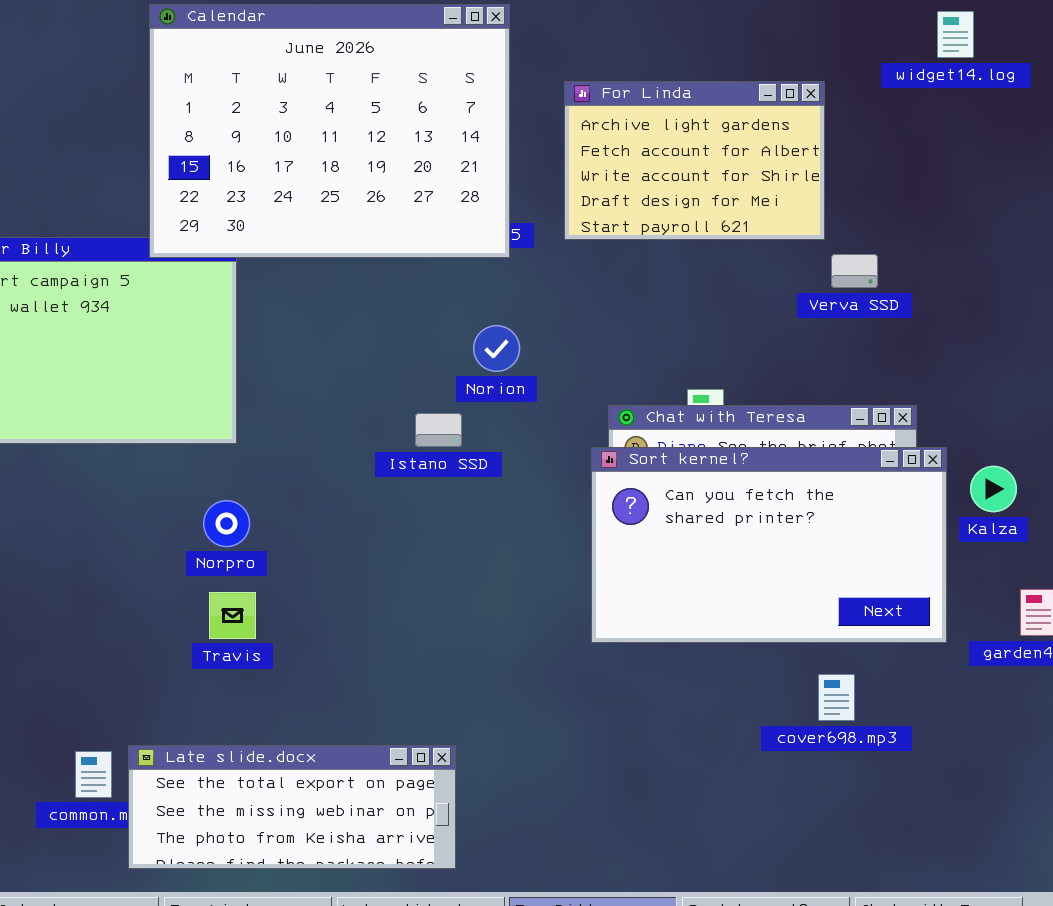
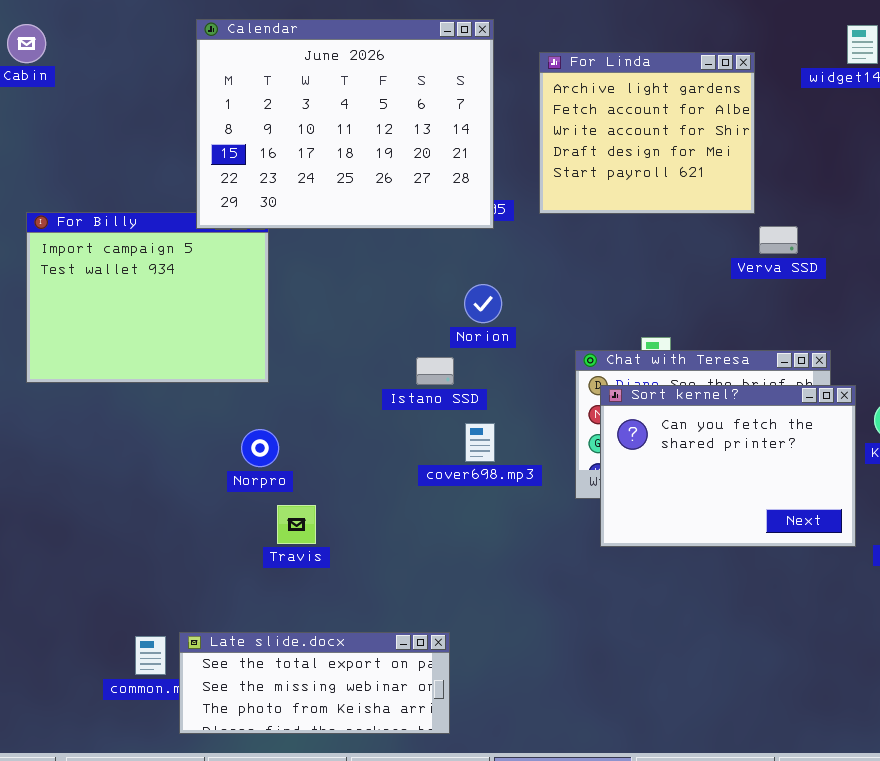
For Linda: [564,81,825,240] -> [539,52,755,214], resized
Sort kernel?: [591,447,947,643] -> [600,385,856,547], resized
Travis: [209,592,256,639] -> [277,505,316,544], moved
cover698.mp3: [818,674,855,721] -> [465,423,495,462], moved

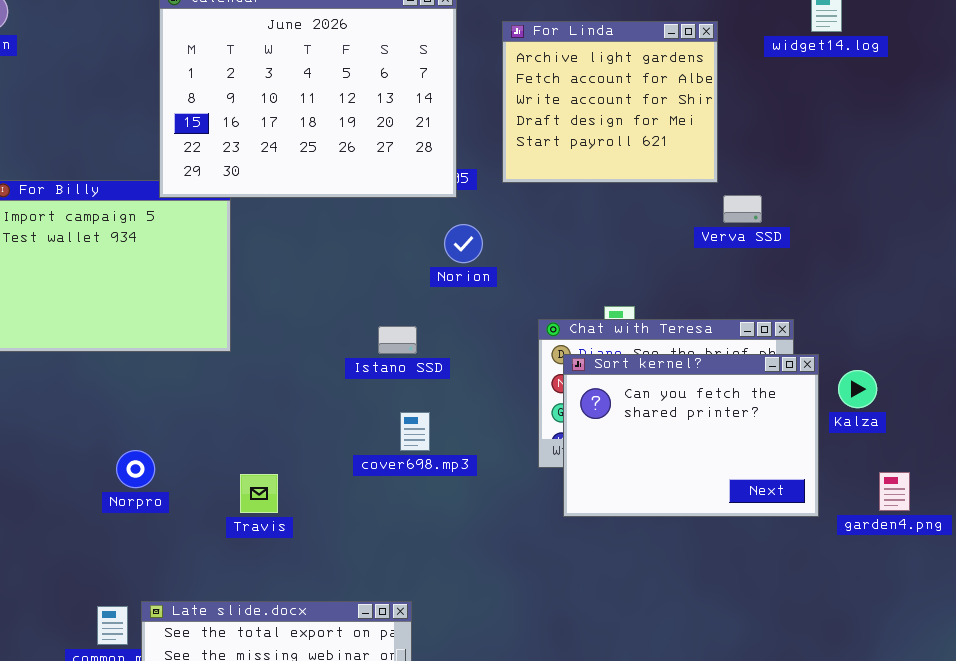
Norion: [464,284,502,323] -> [444,224,483,263], moved
cover698.mp3: [465,423,495,462] -> [400,412,430,451], moved
Norpro: [241,429,279,467] -> [116,450,155,488], moved

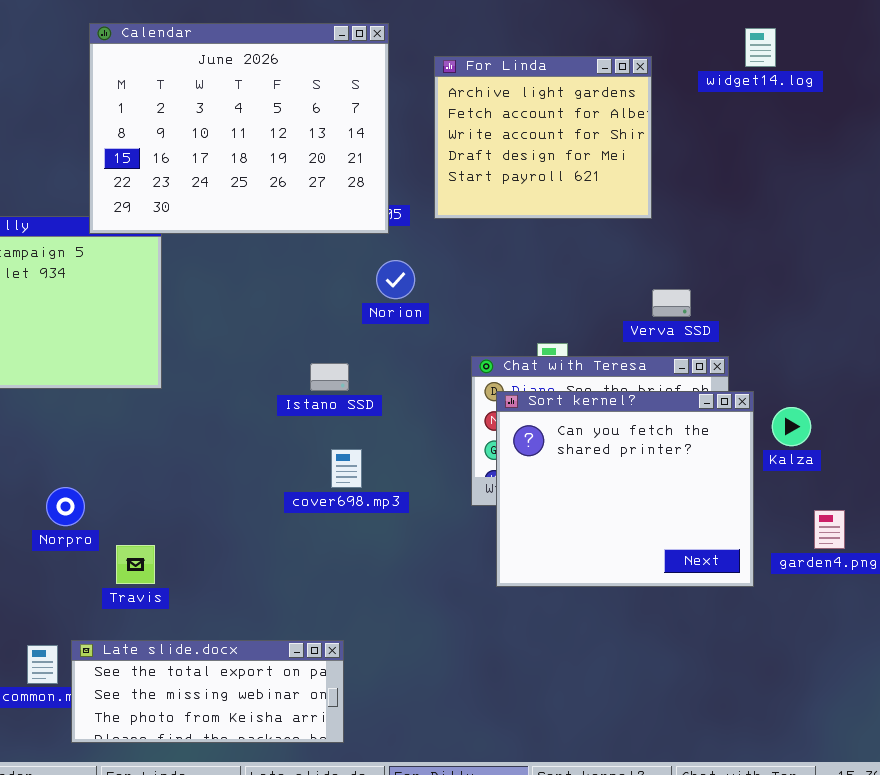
Verva SSD: [723,195,762,223] -> [652,289,691,317], moved
Sort kernel?: [563,354,819,517] -> [496,391,754,587], resized
Travis: [240,474,278,513] -> [116,545,155,584], moved

